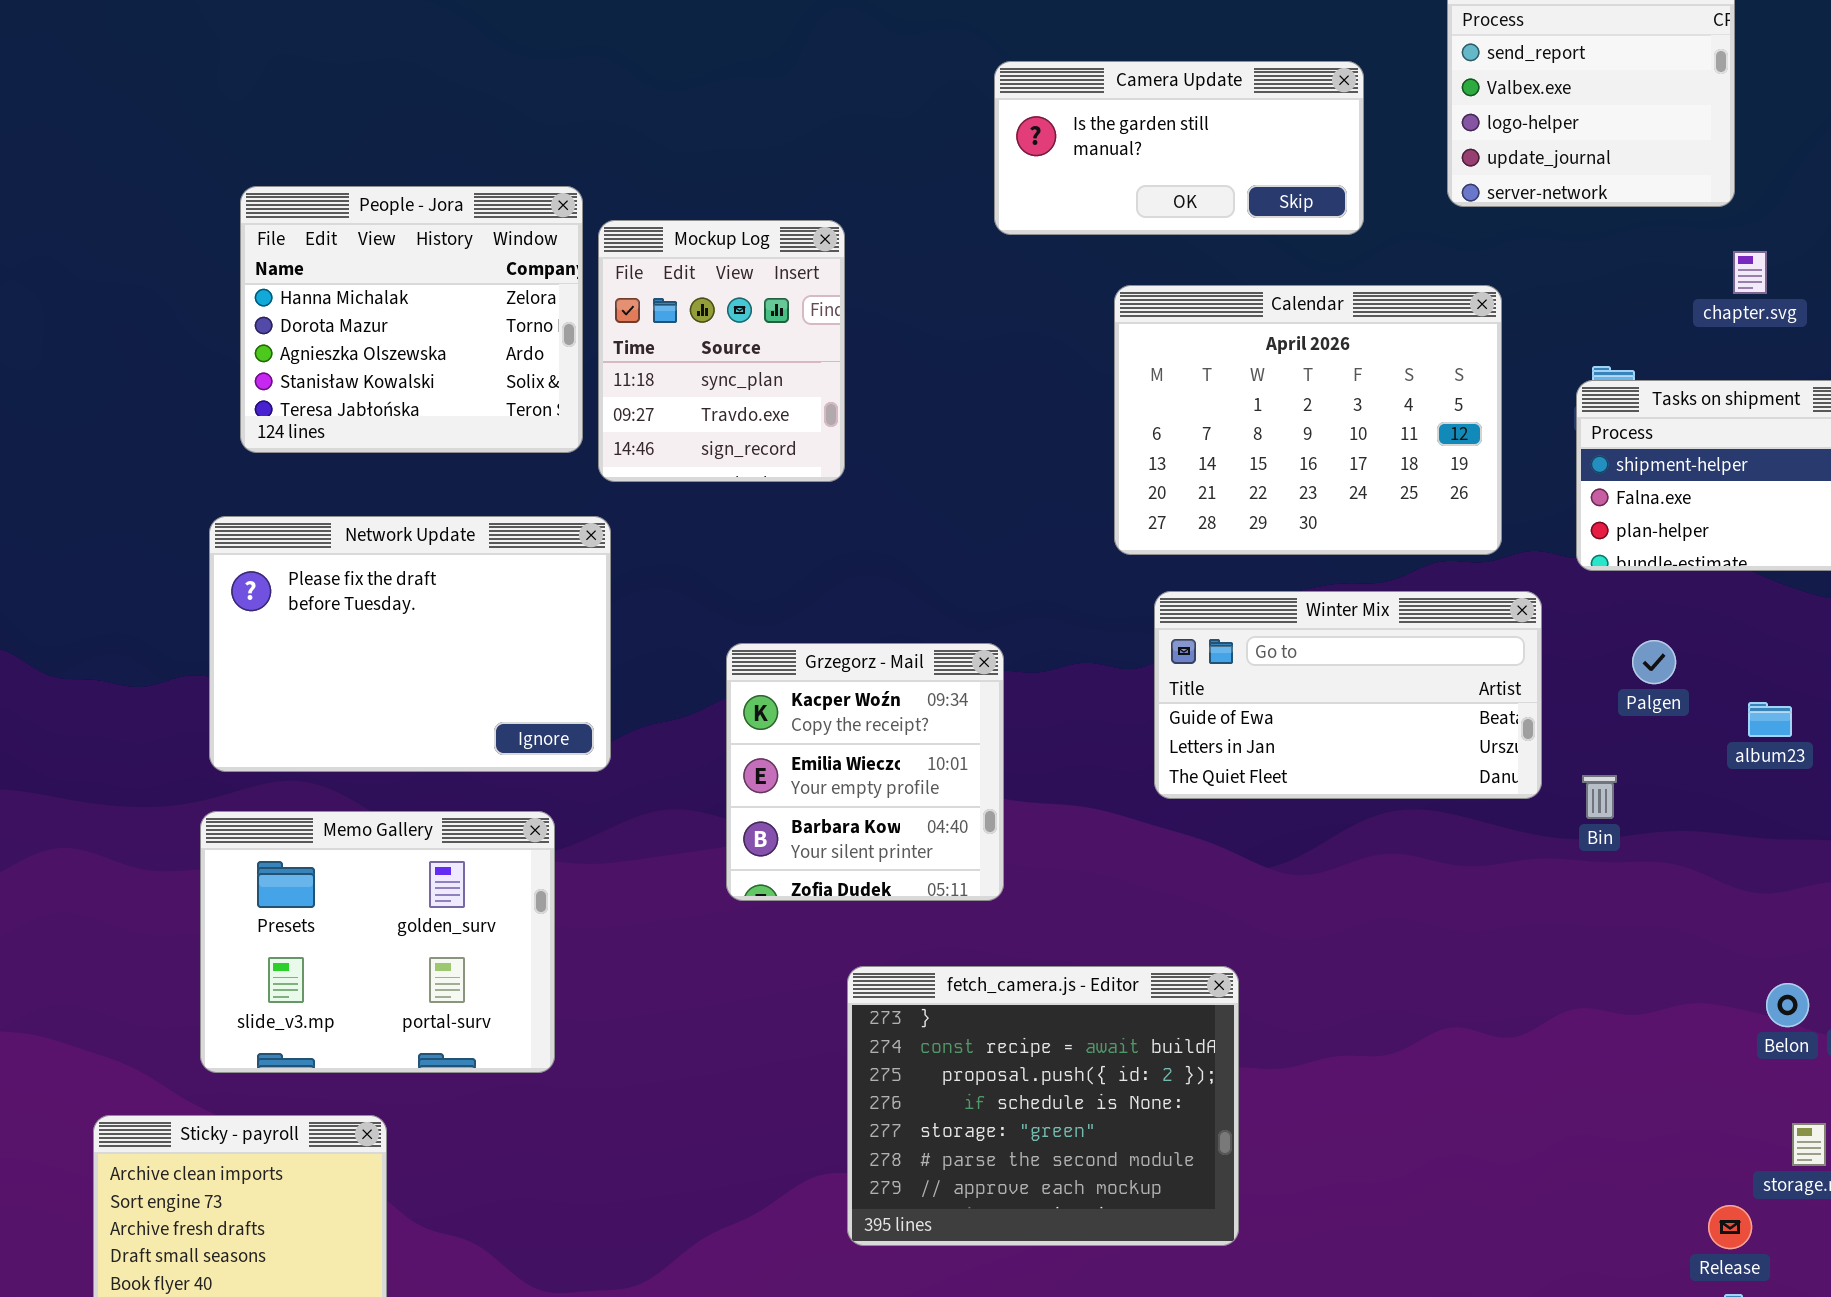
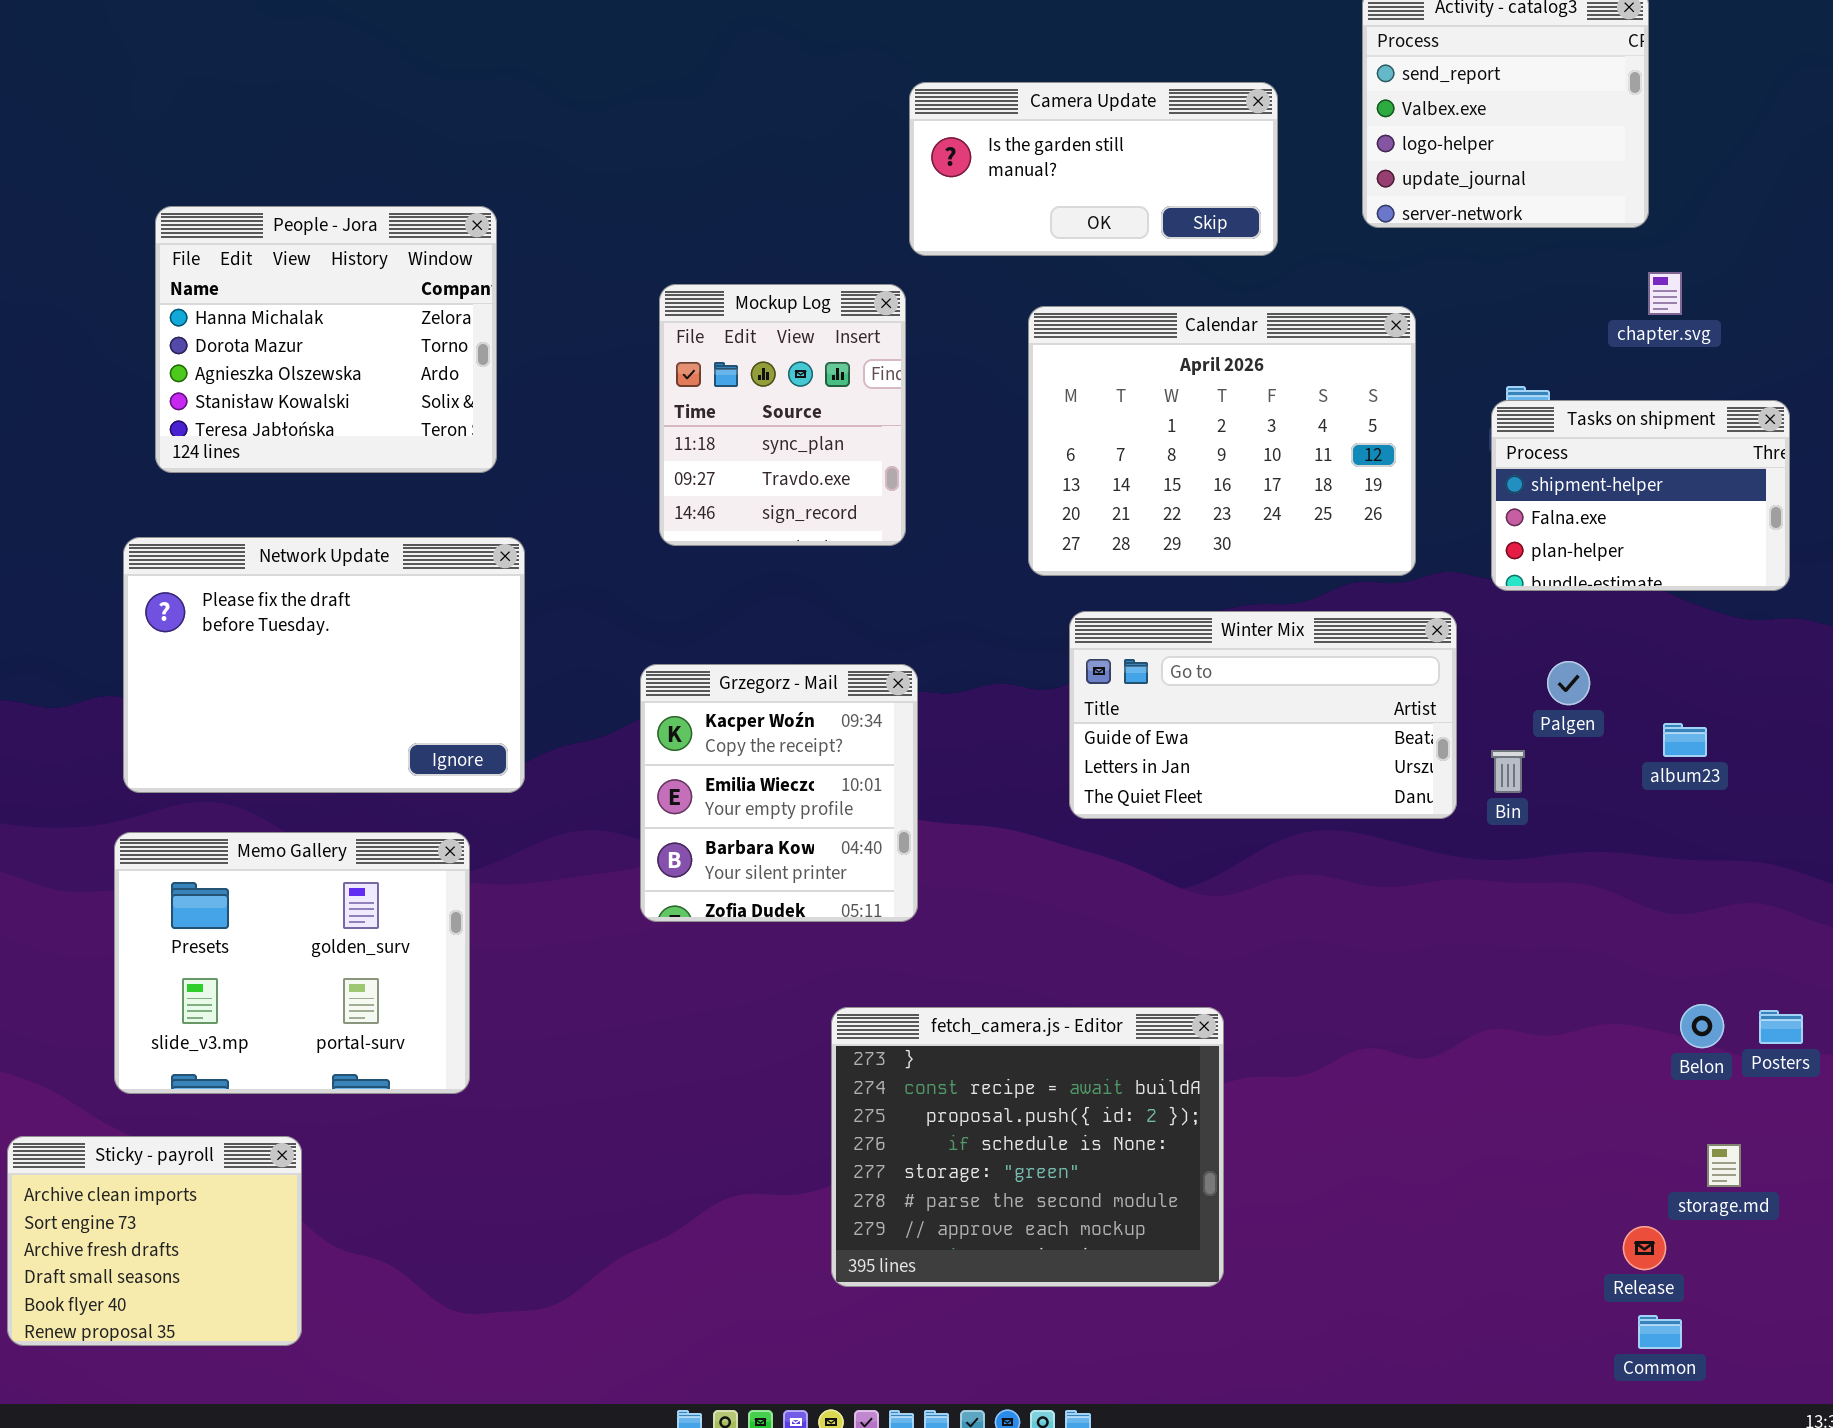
Mockup Log: [598,220,845,482] -> [659,284,906,546], moved
Bin: [1582,775,1617,819] -> [1491,750,1525,793], moved
fetch_camera.js - Editor: [847,966,1239,1246] -> [831,1007,1224,1287], moved

